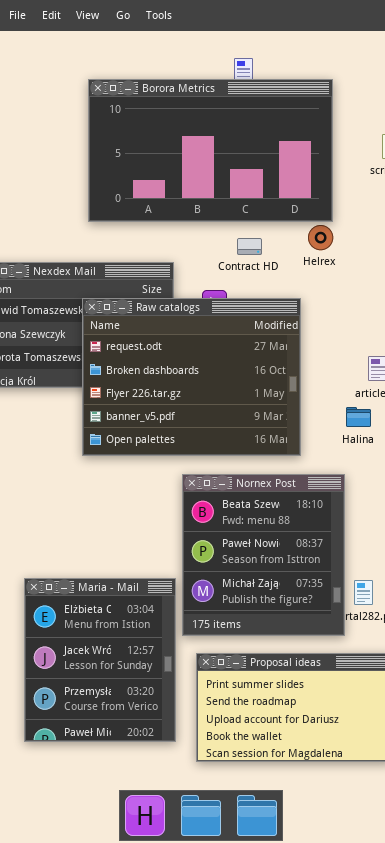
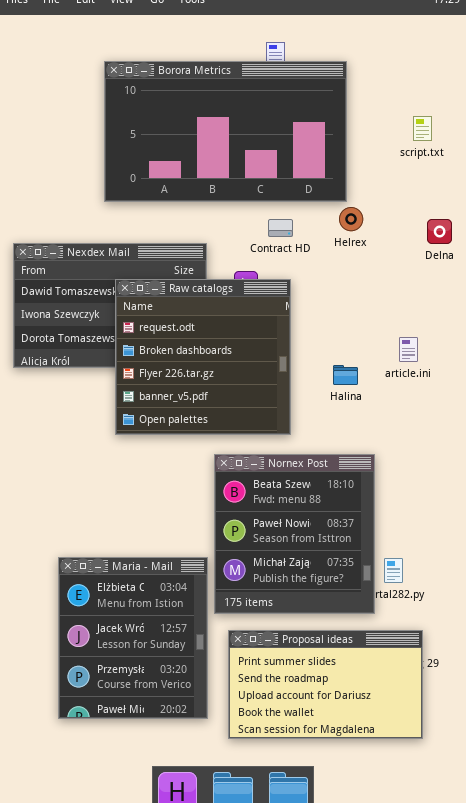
Borora Metrics: [88,79,333,222] -> [104,61,347,202], moved
Raw catalogs: [82,298,301,456] -> [115,279,291,435], resized
Halina: [346,407,371,427] -> [333,365,358,385], moved

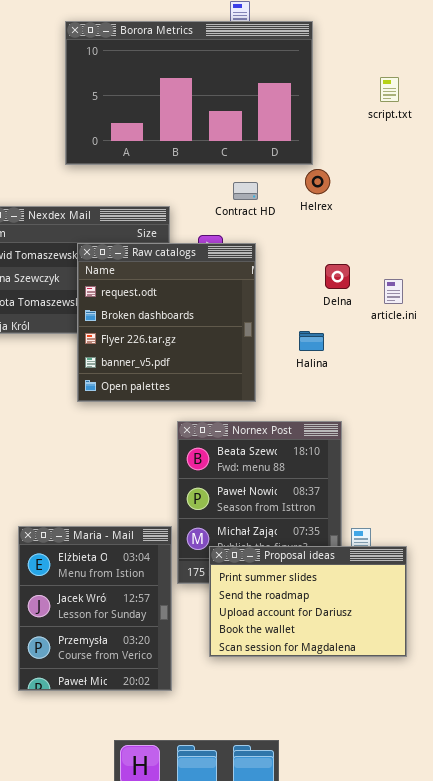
Delna: [427,219,452,244] -> [325,264,350,289], moved
article.ini: [399,337,418,362] -> [384,279,403,304], moved
Proposal ideas: [228,630,423,739] -> [209,546,407,657], moved

